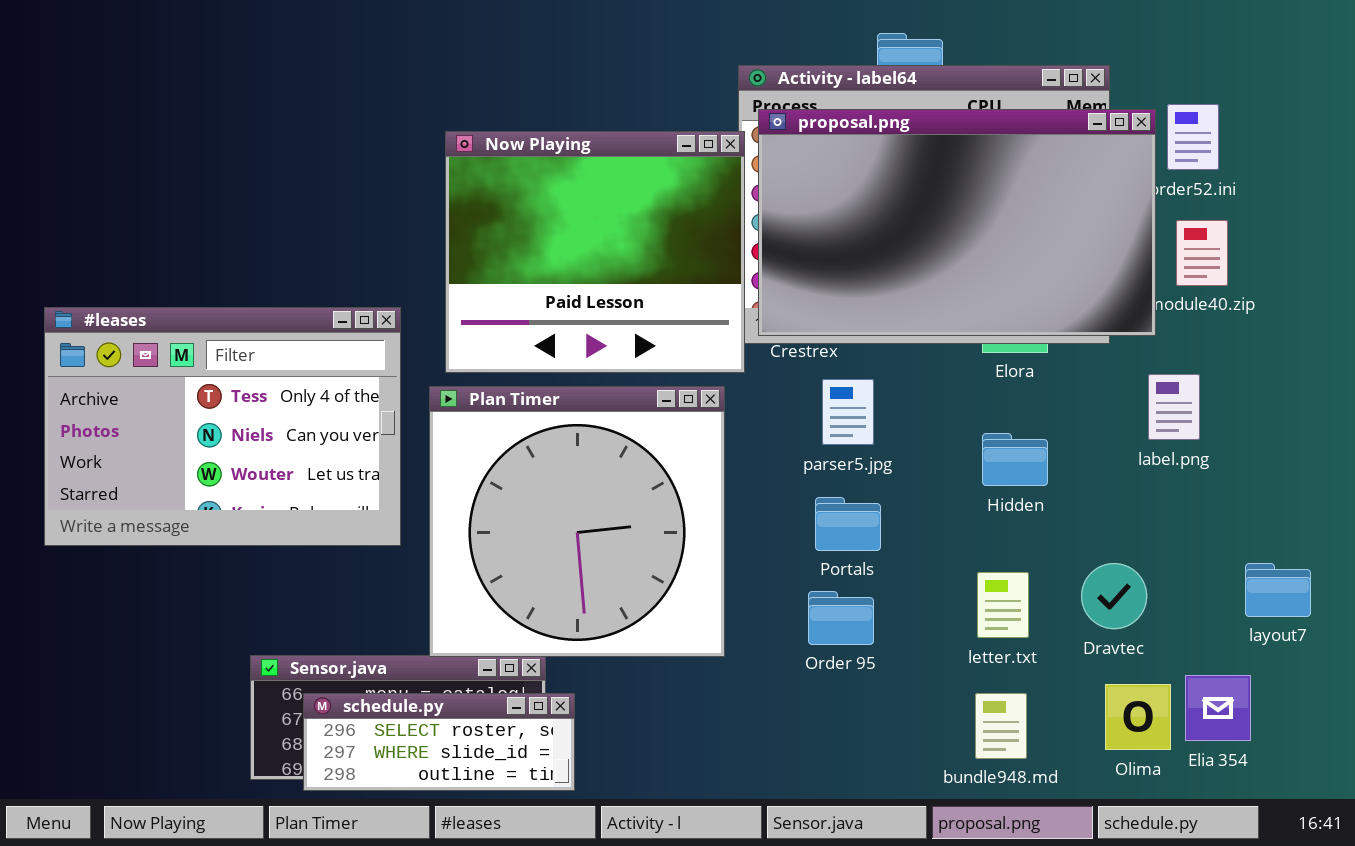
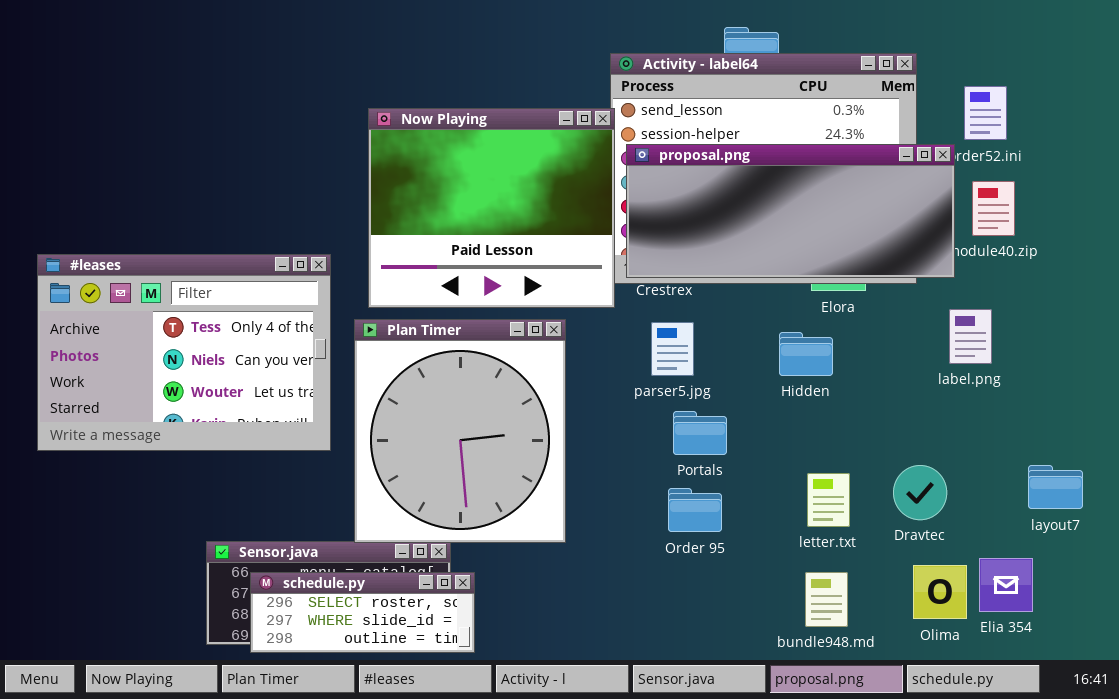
proposal.png: [758,109,1156,336] -> [626,144,955,278], resized
parser5.jpg: [822,379,874,445] -> [651,322,694,376], moved
Plan Timer: [429,386,725,657] -> [354,319,566,543], resized
Hidden: [982,433,1048,486] -> [779,332,833,376], moved

